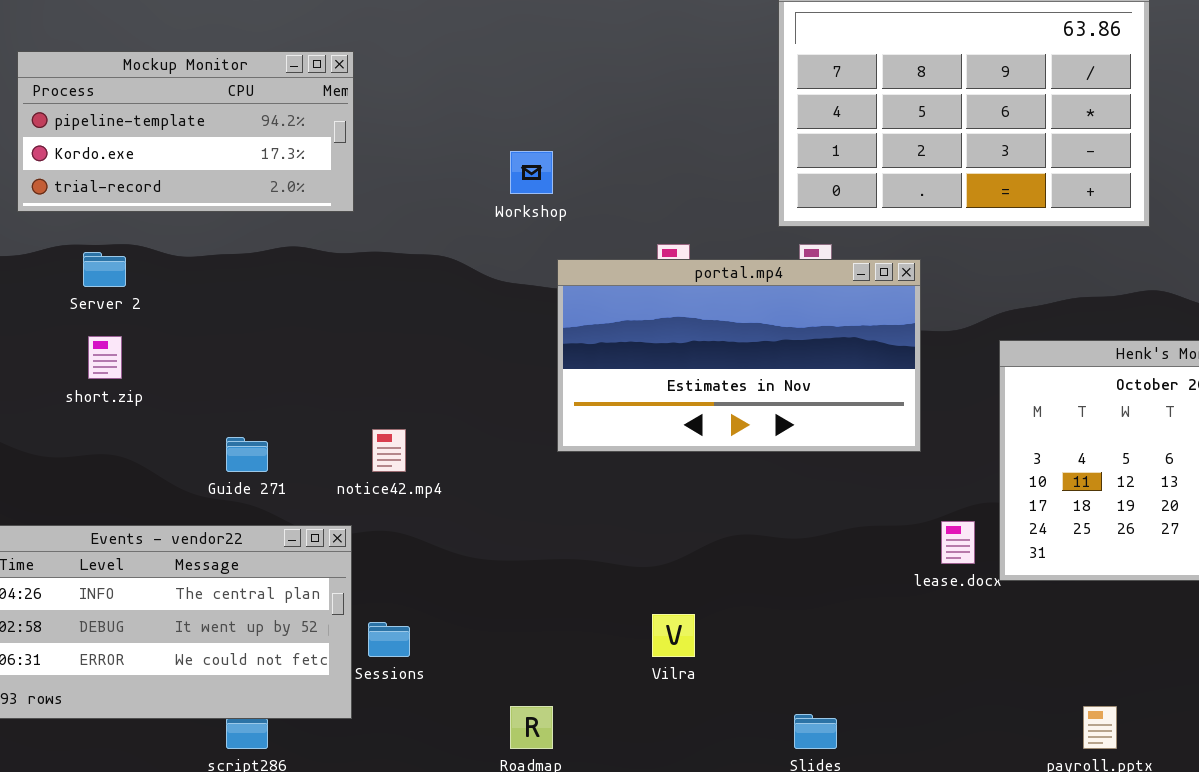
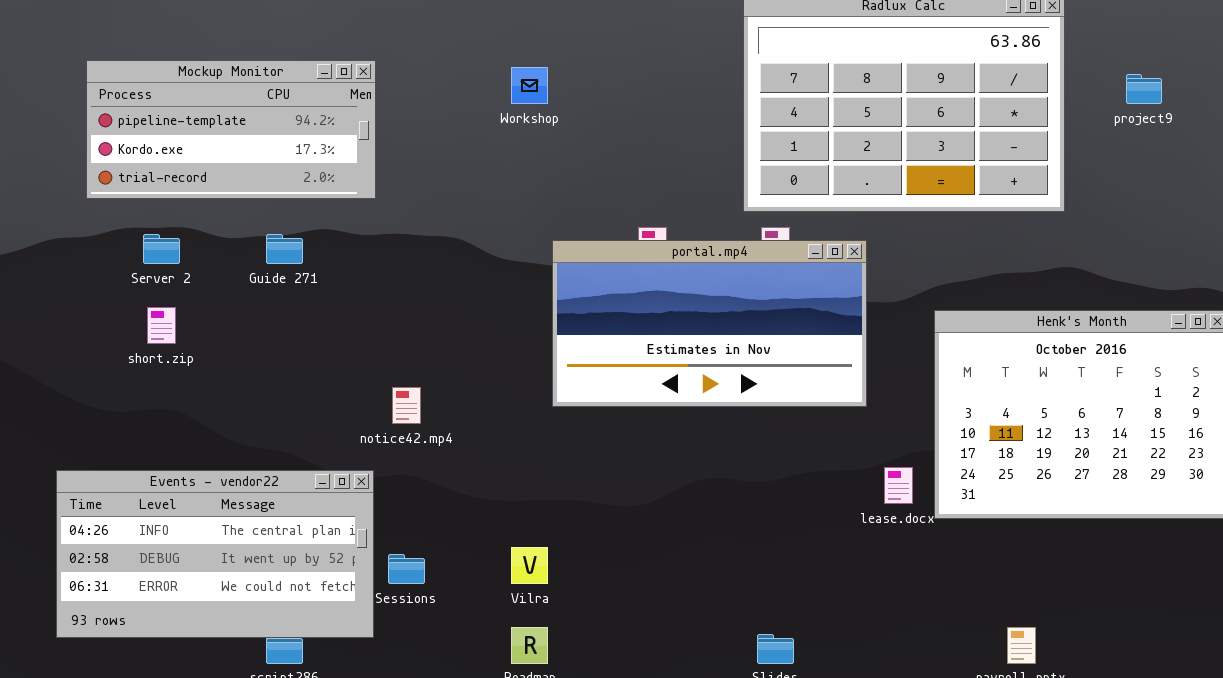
Workshop: [510,151,553,194] -> [511,67,548,104], moved
Guide 271: [226,437,268,472] -> [266,234,303,264], moved
Vilra: [652,614,695,657] -> [511,547,548,584], moved

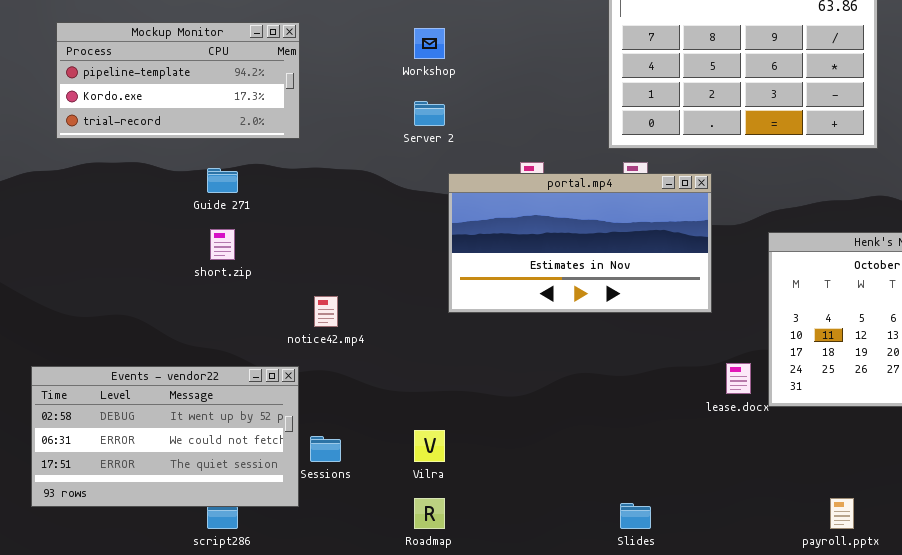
Server 2: [143,234,180,264] -> [414,101,445,126], moved
short.zip: [147,307,176,344] -> [210,229,235,260], moved
Events - vendor22: [56,470,374,638] -> [31,366,299,507], scrolled down 1 row

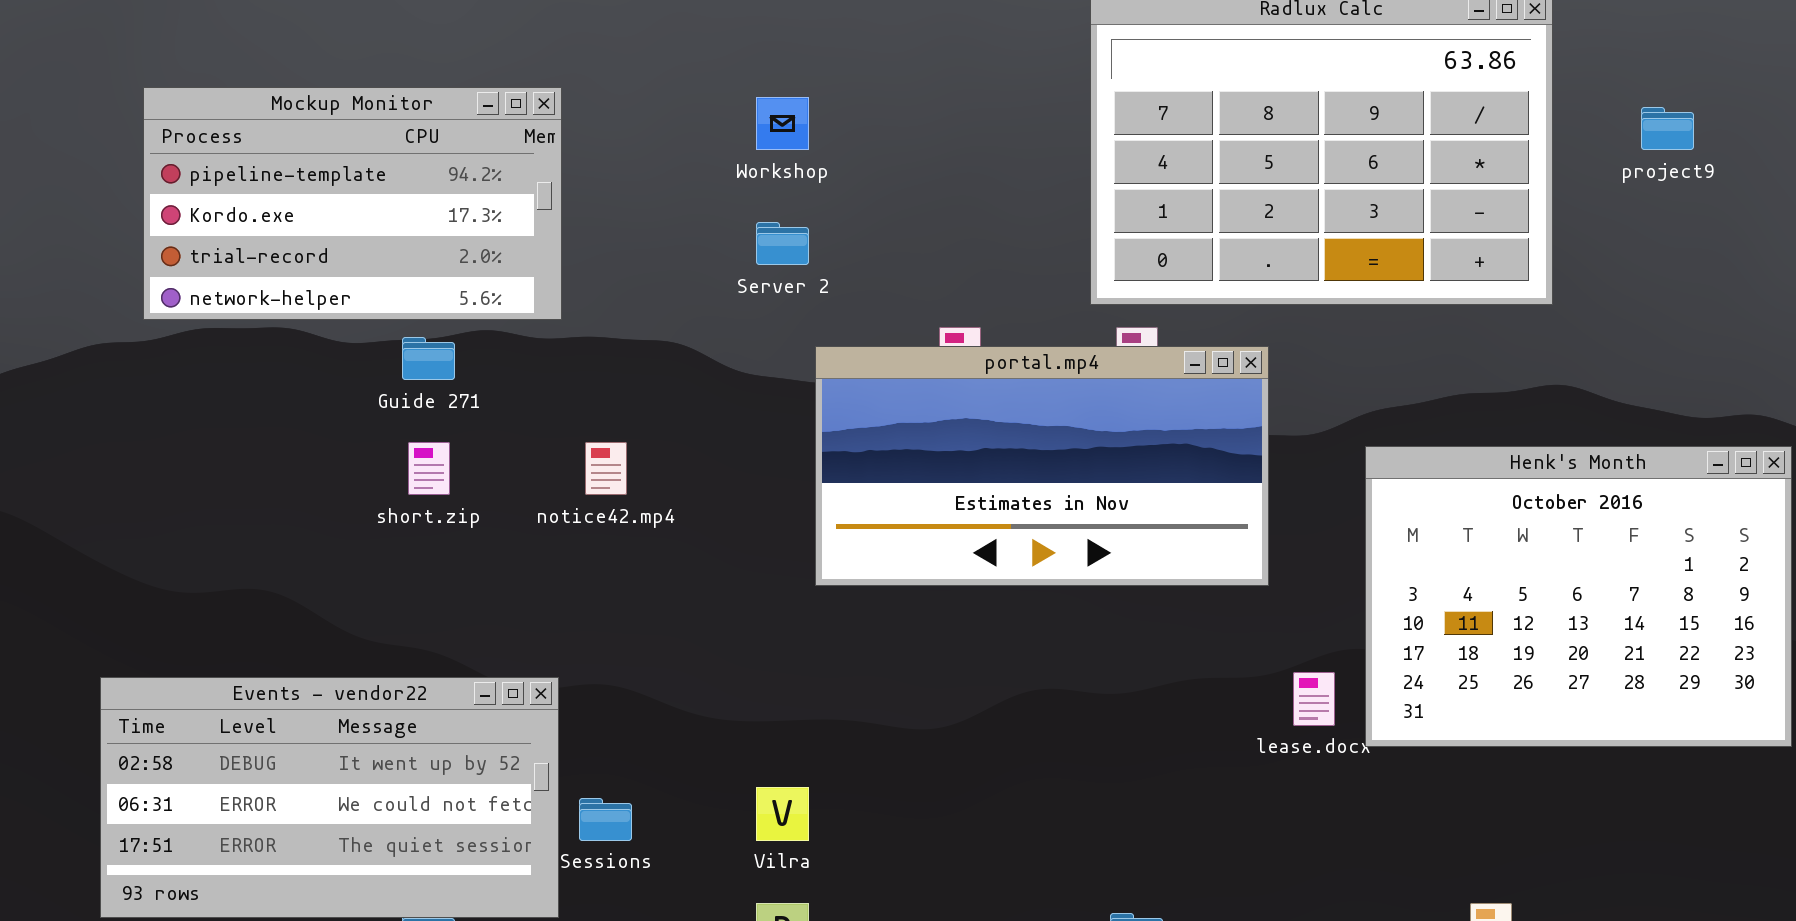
Mockup Monitor: [56,22,300,139] -> [143,87,562,320], resized
notice42.mp4: [314,296,338,327] -> [585,442,627,495], moved

